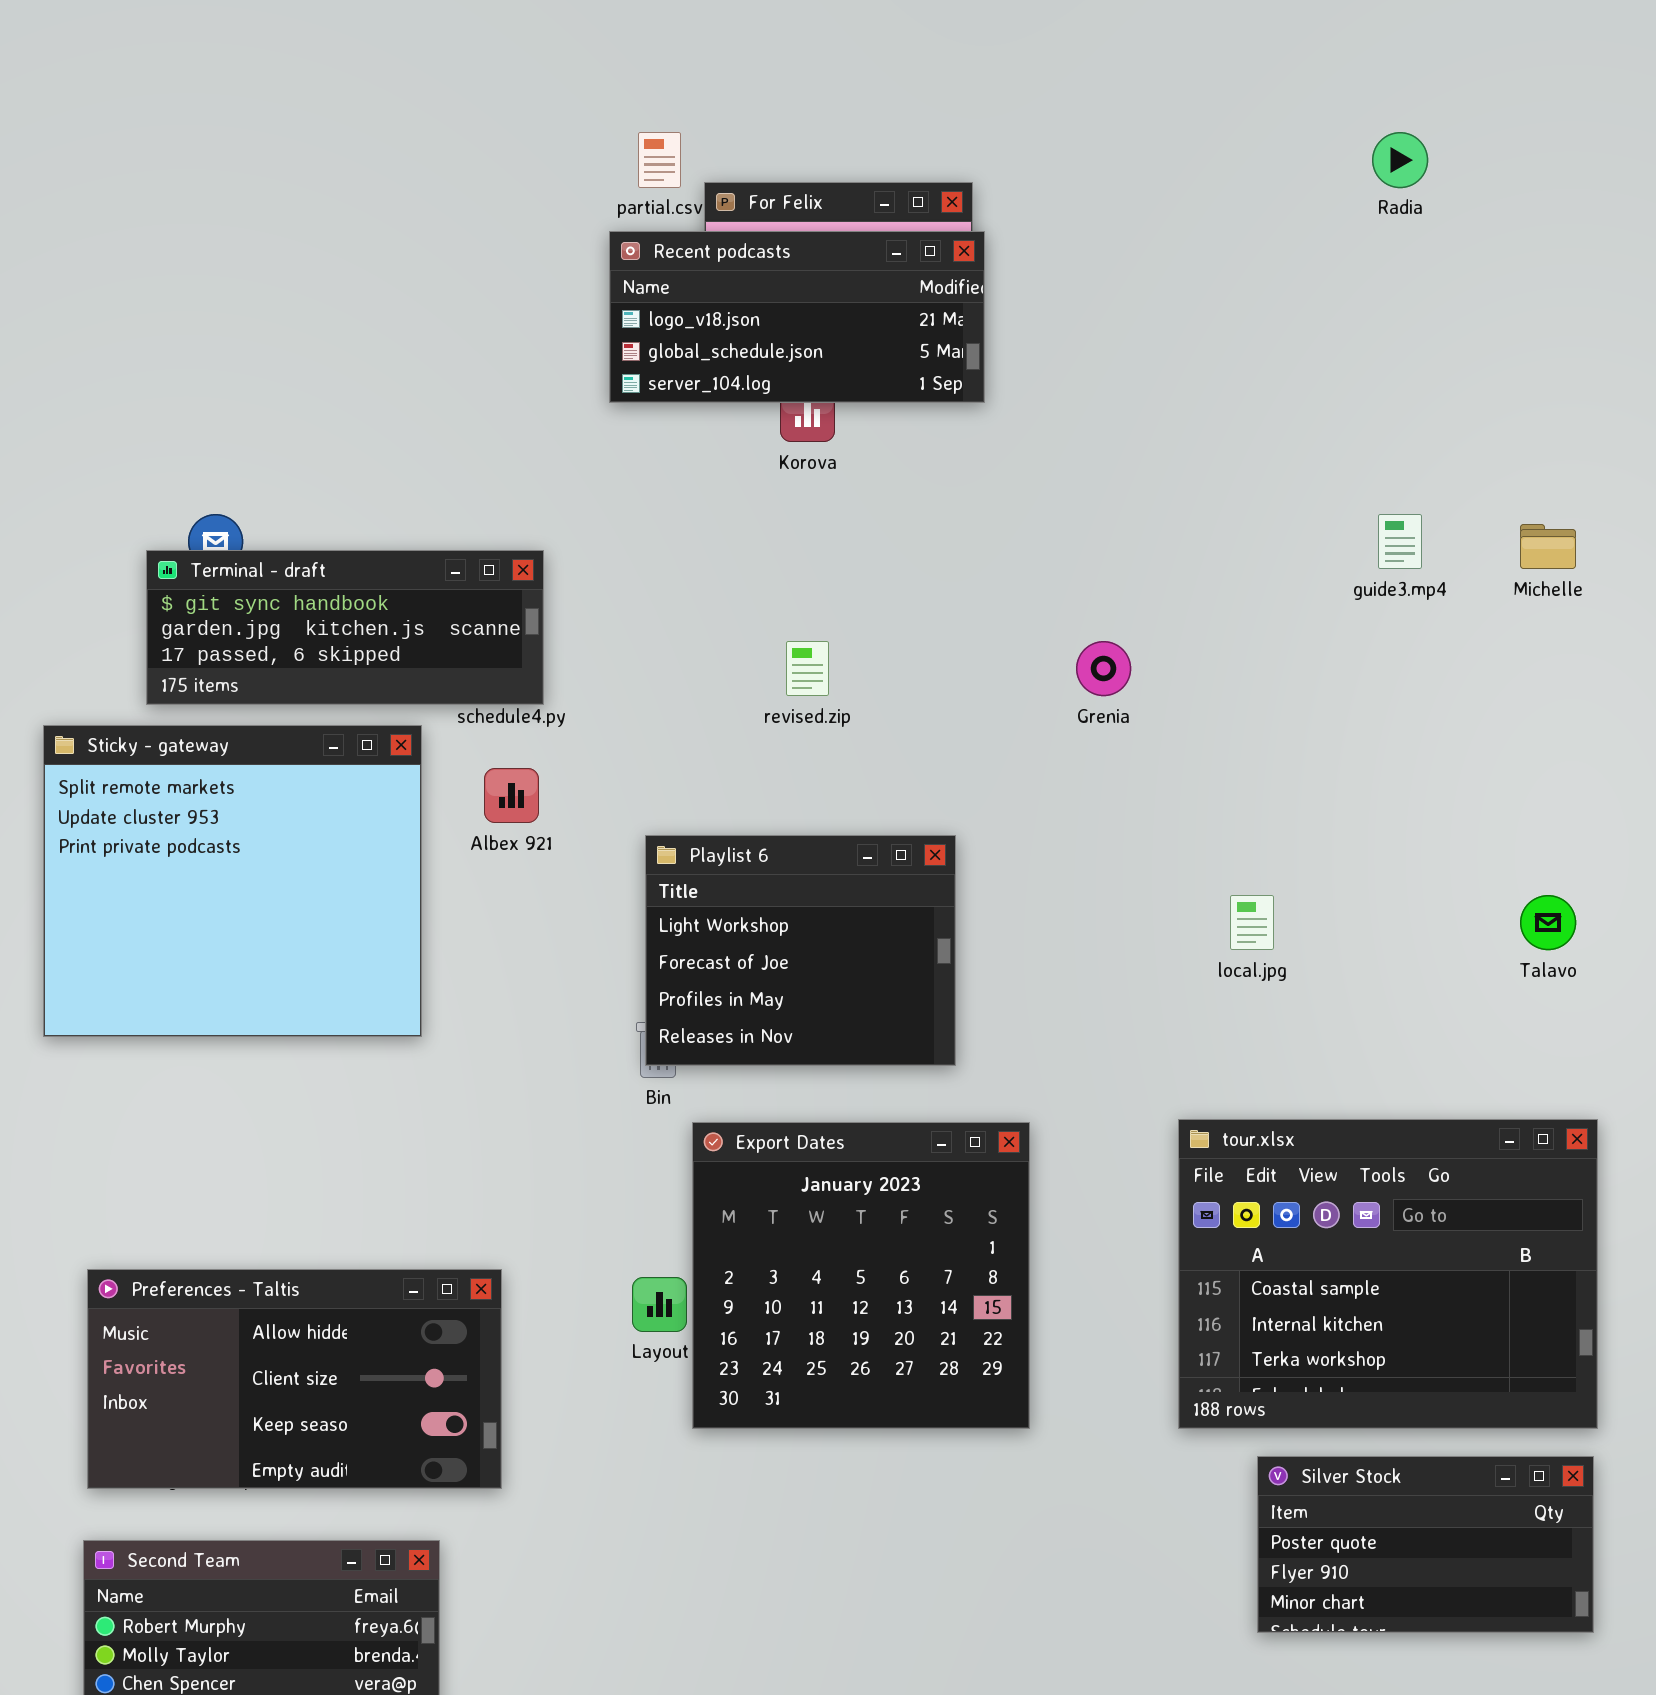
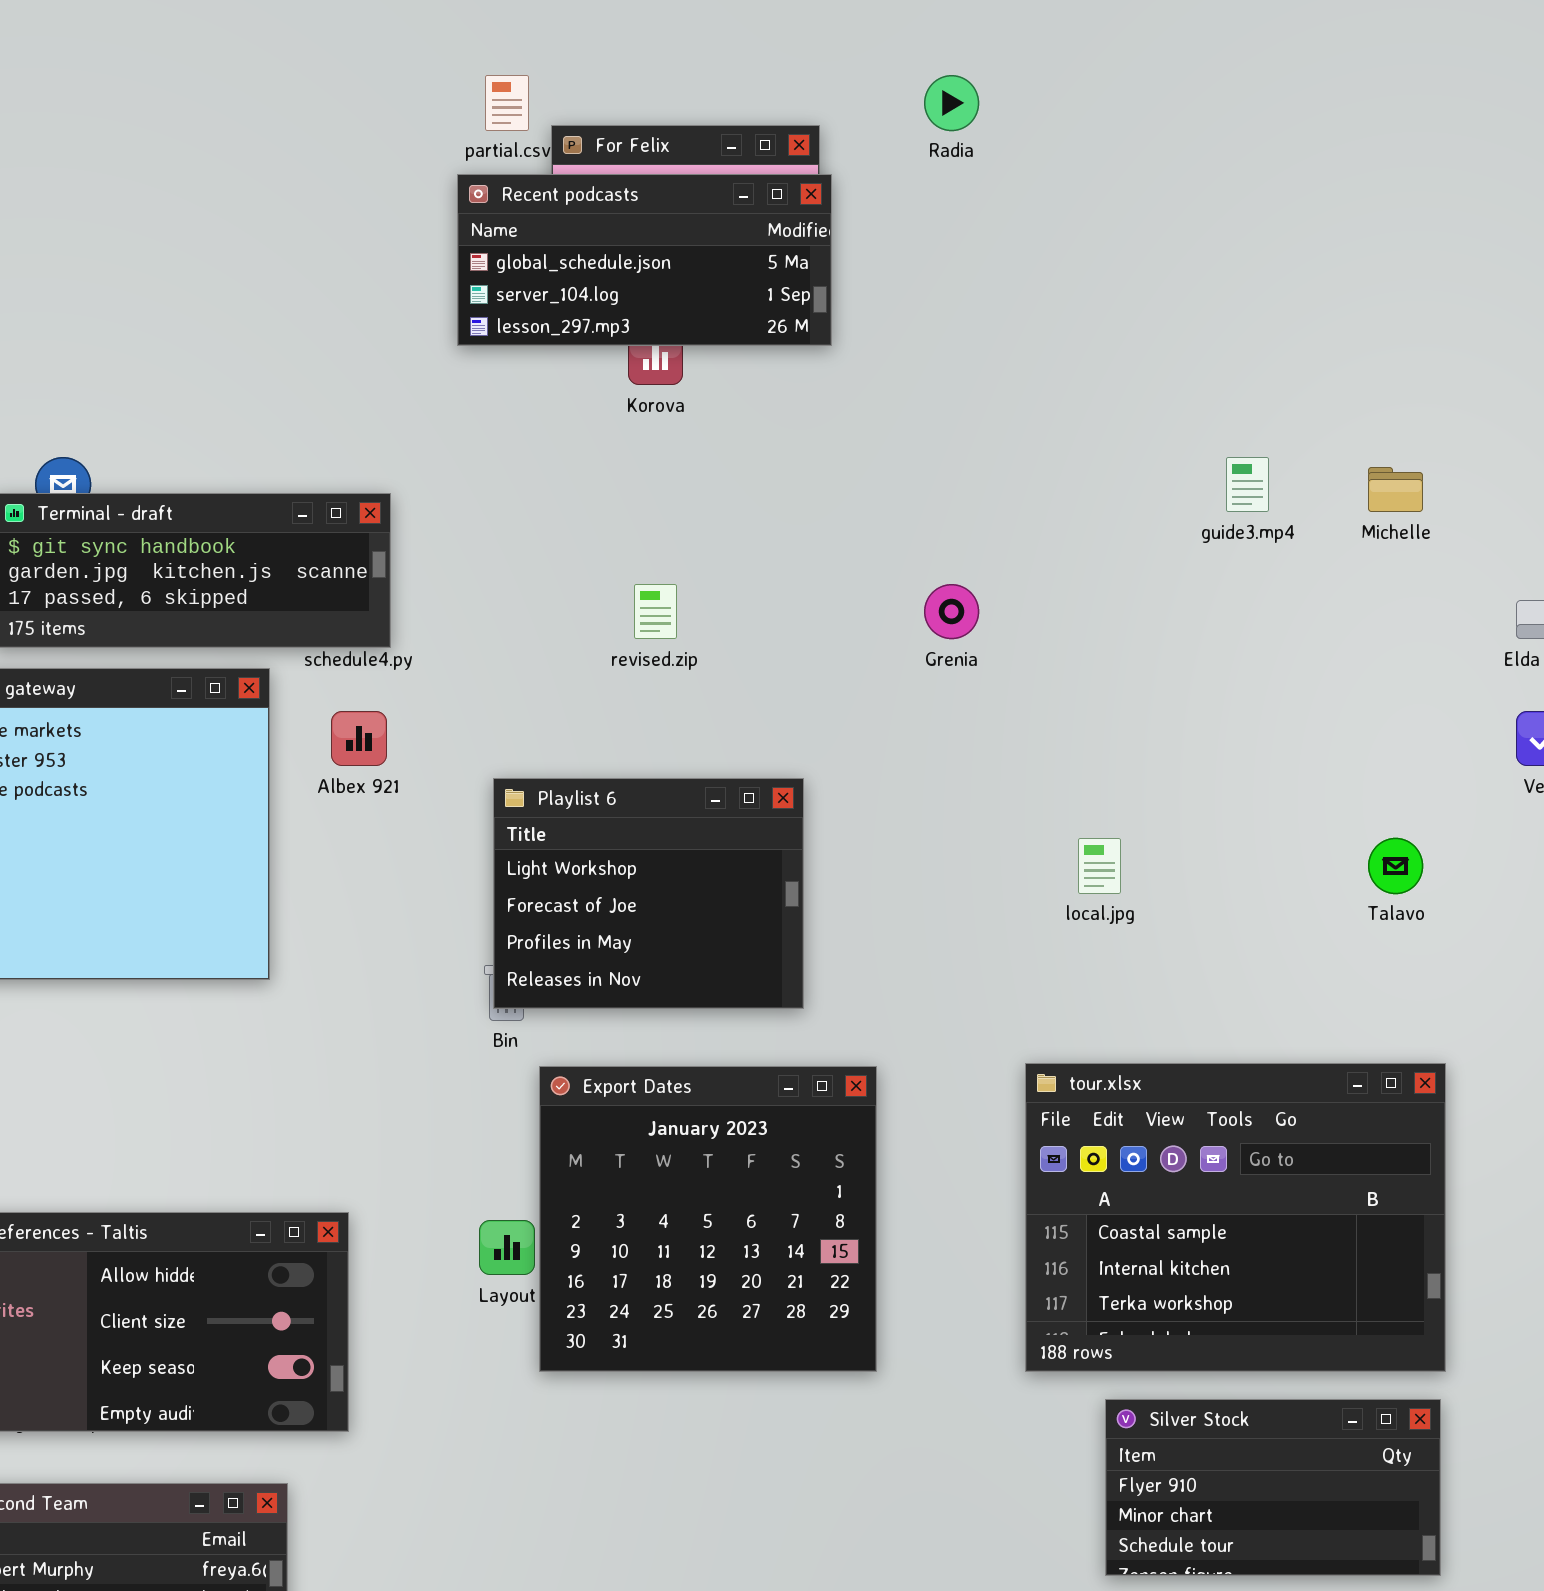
Radia: [1372,132,1428,188] -> [924,75,979,131], moved
Recent podcasts: [609,231,985,403] -> [457,174,832,346], scrolled down 1 row
Silver Stock: [1257,1456,1594,1633] -> [1105,1399,1441,1576], scrolled down 1 row

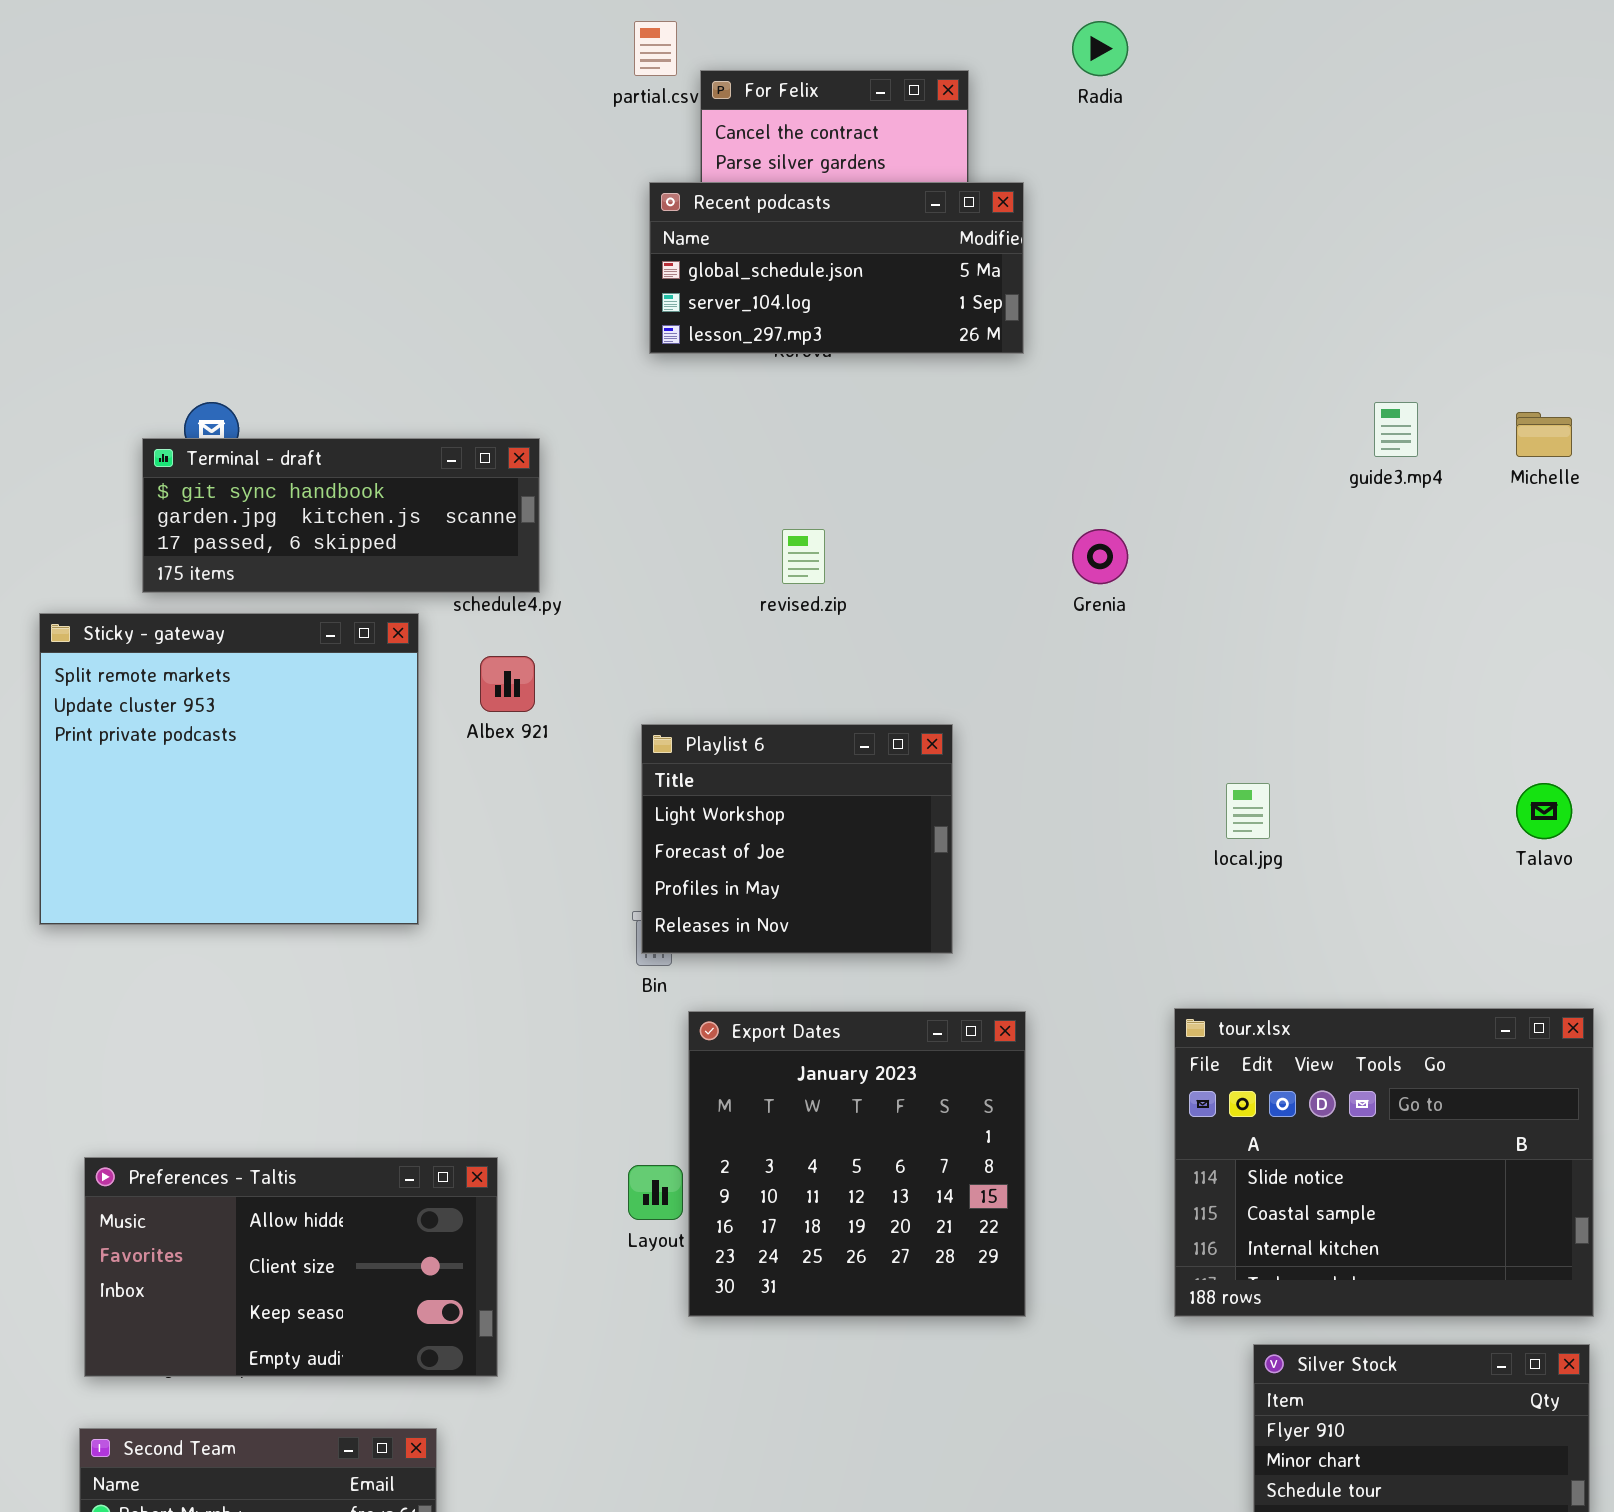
Recent podcasts: [457,174,832,346] -> [649,182,1024,354], moved
tour.xlsx: [1025,1063,1446,1372] -> [1174,1008,1594,1317], scrolled up 1 row

